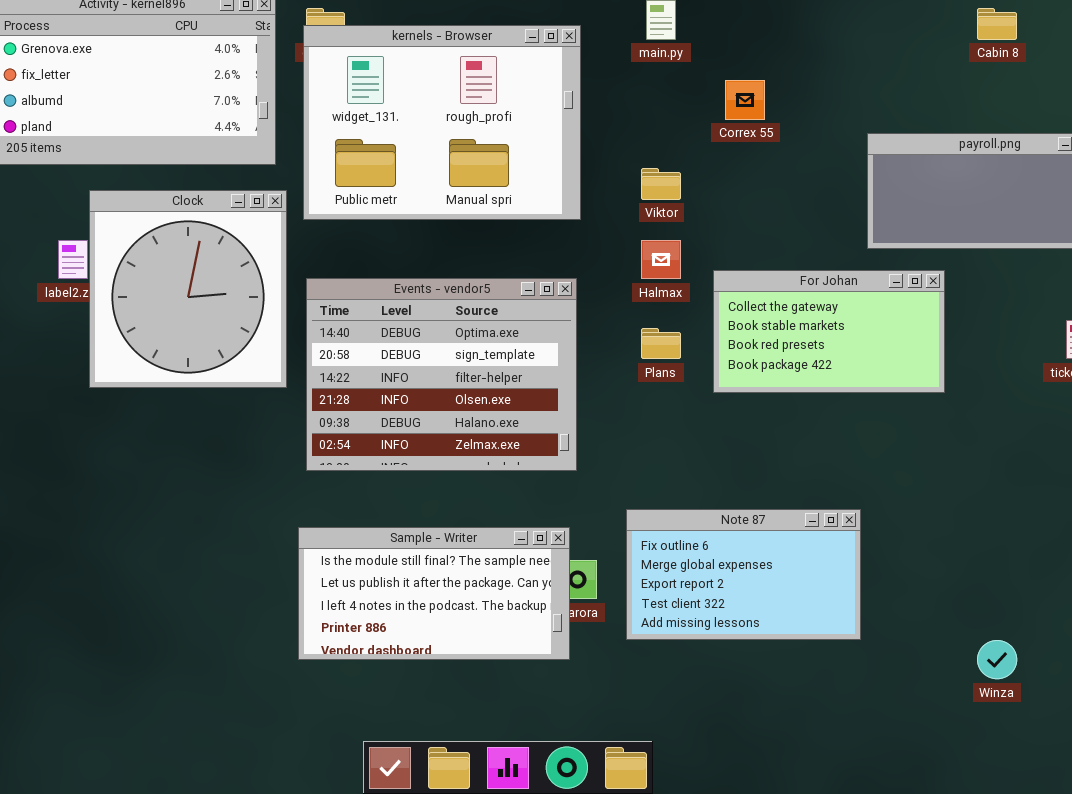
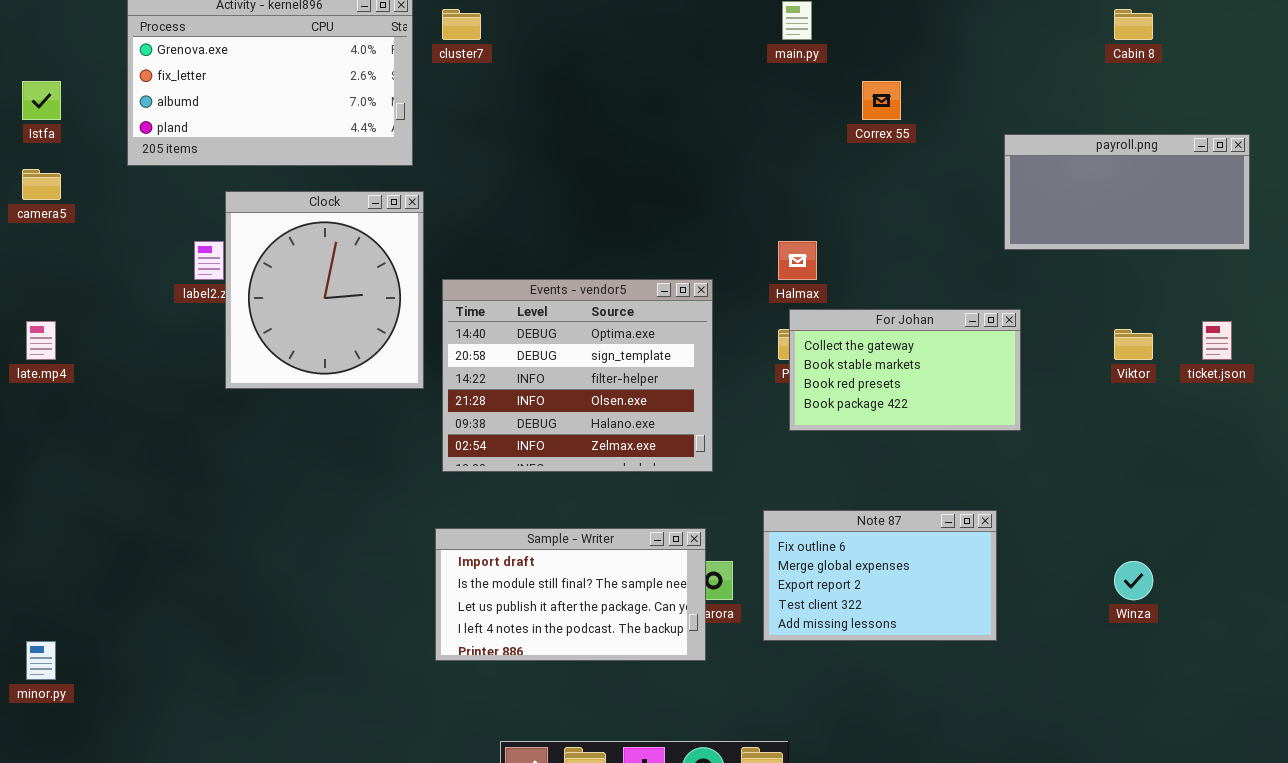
kernels - Browser: [303,25,581,220] -> none, closed
Viktor: [641,168,681,200] -> [1114,329,1153,360], moved
For Johan: [713,270,945,393] -> [789,309,1021,431], moved
Sample - Writer: [298,527,570,660] -> [435,528,706,661], scrolled up 1 row
Winza: [977,640,1017,679] -> [1114,561,1153,600], moved

